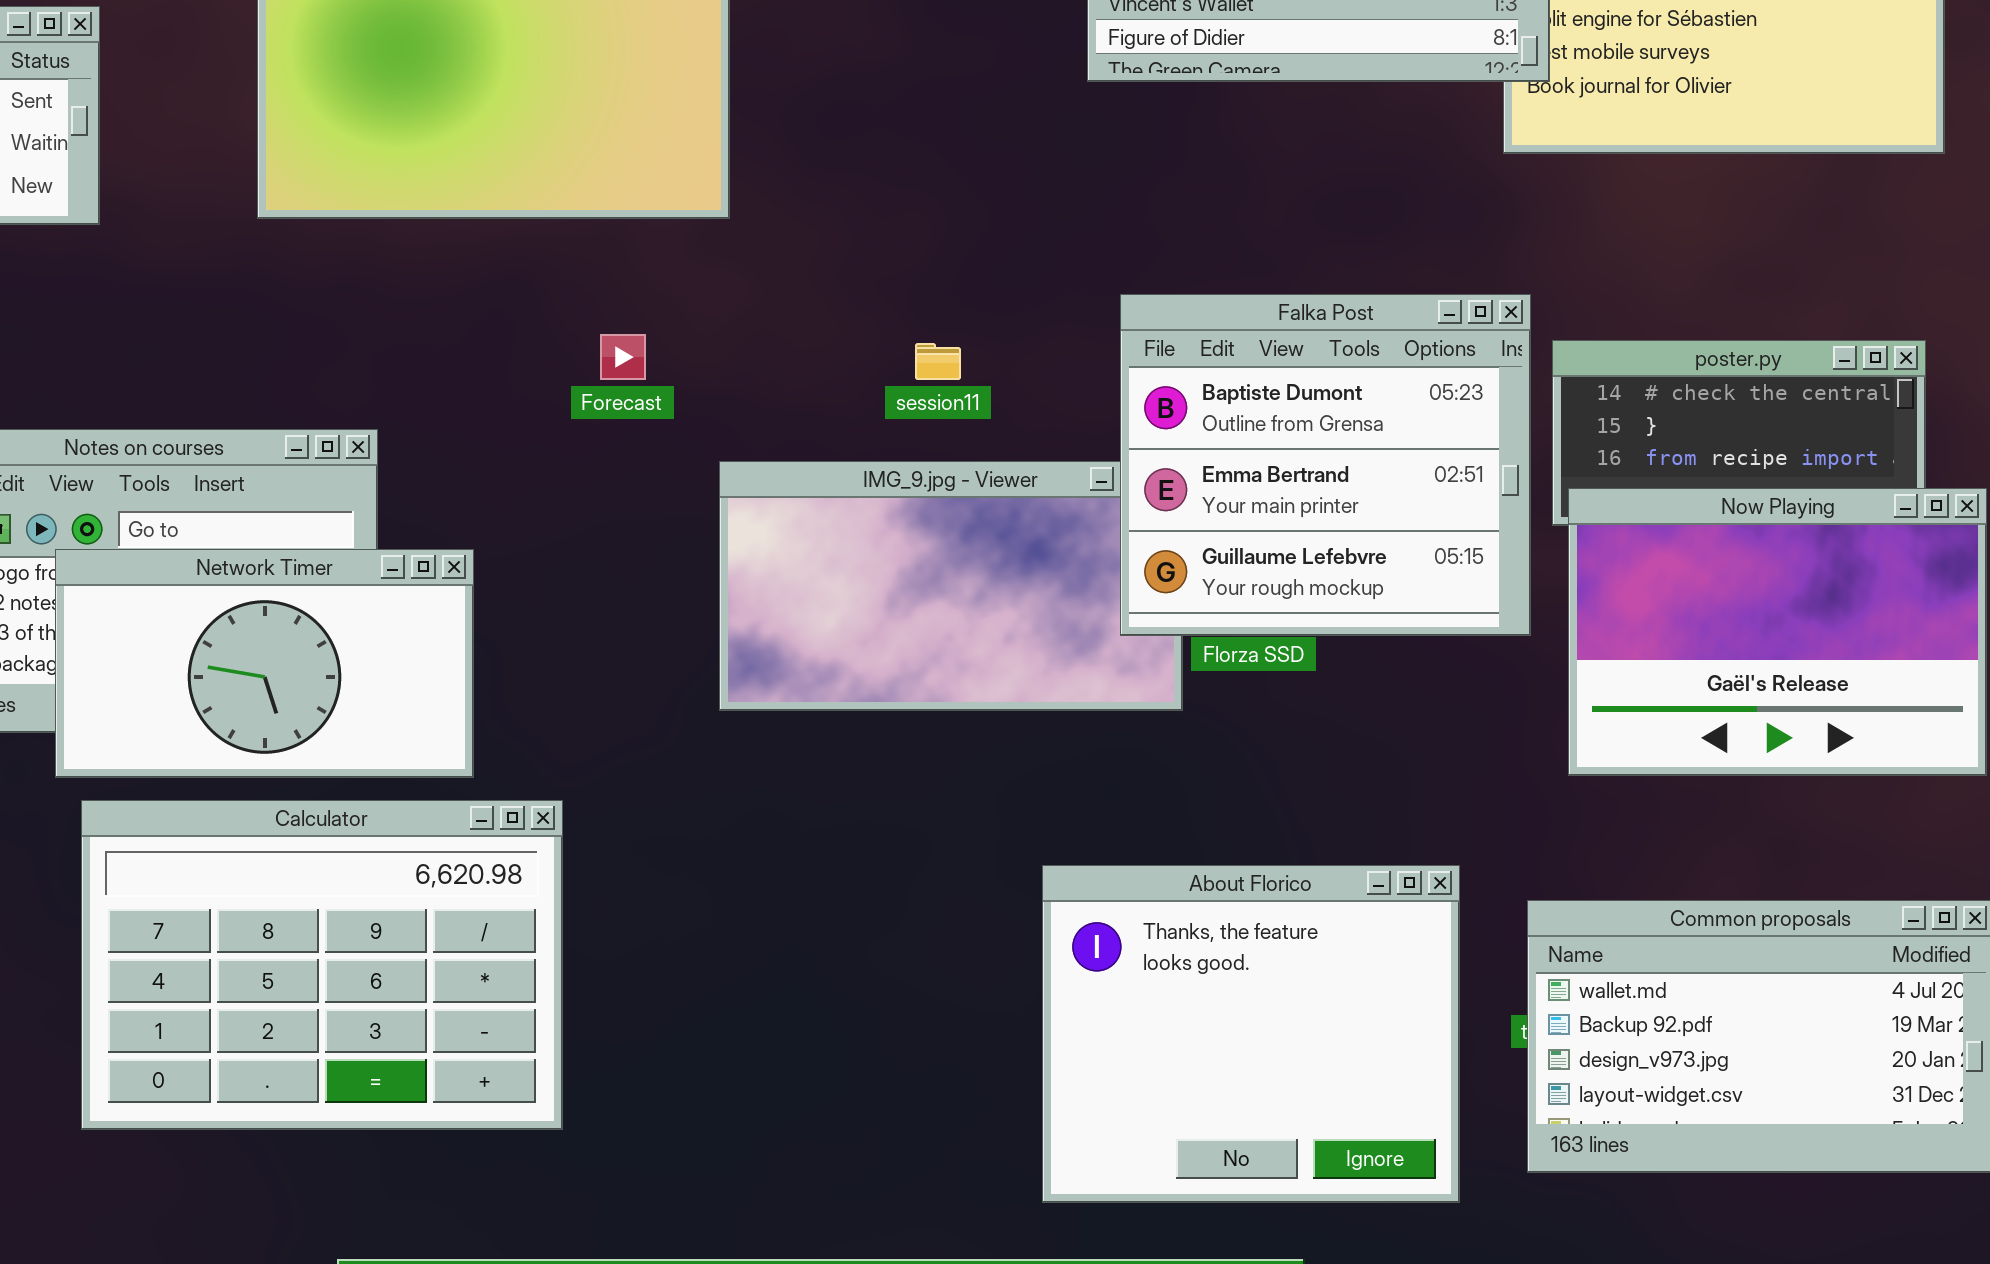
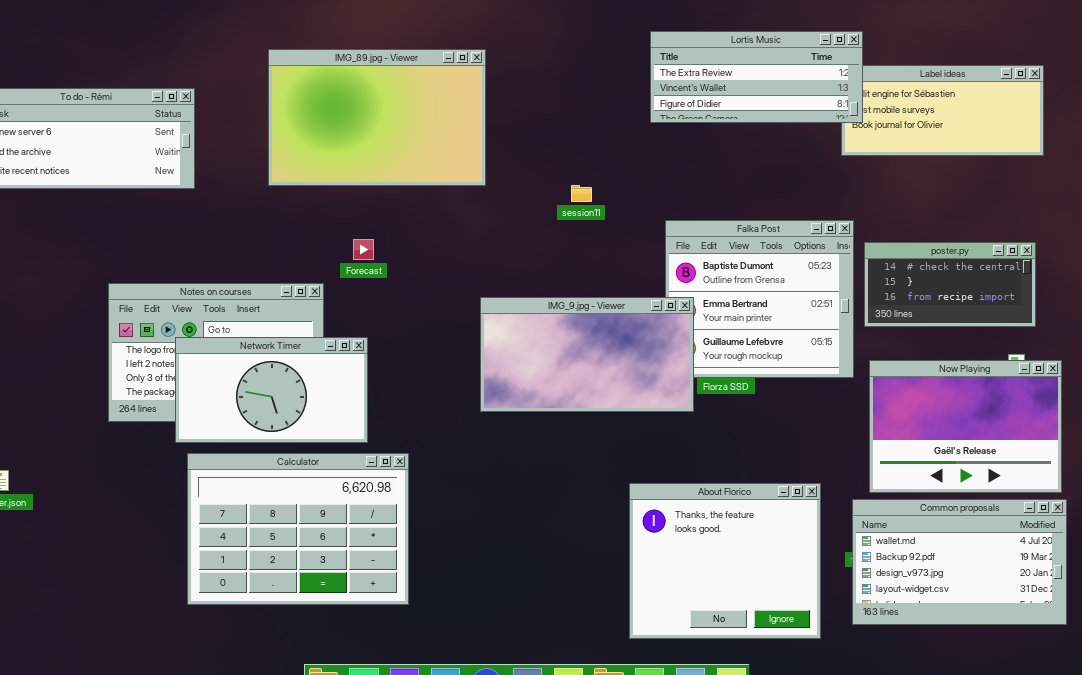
Forecast: [600,334,646,380] -> [353,239,374,260], moved
session11: [915,343,961,380] -> [571,185,592,202], moved
IMG_9.jpg - Viewer: [719,461,1183,711] -> [480,297,694,412], raised
Now Playing: [1568,488,1987,776] -> [869,360,1062,493], moved

